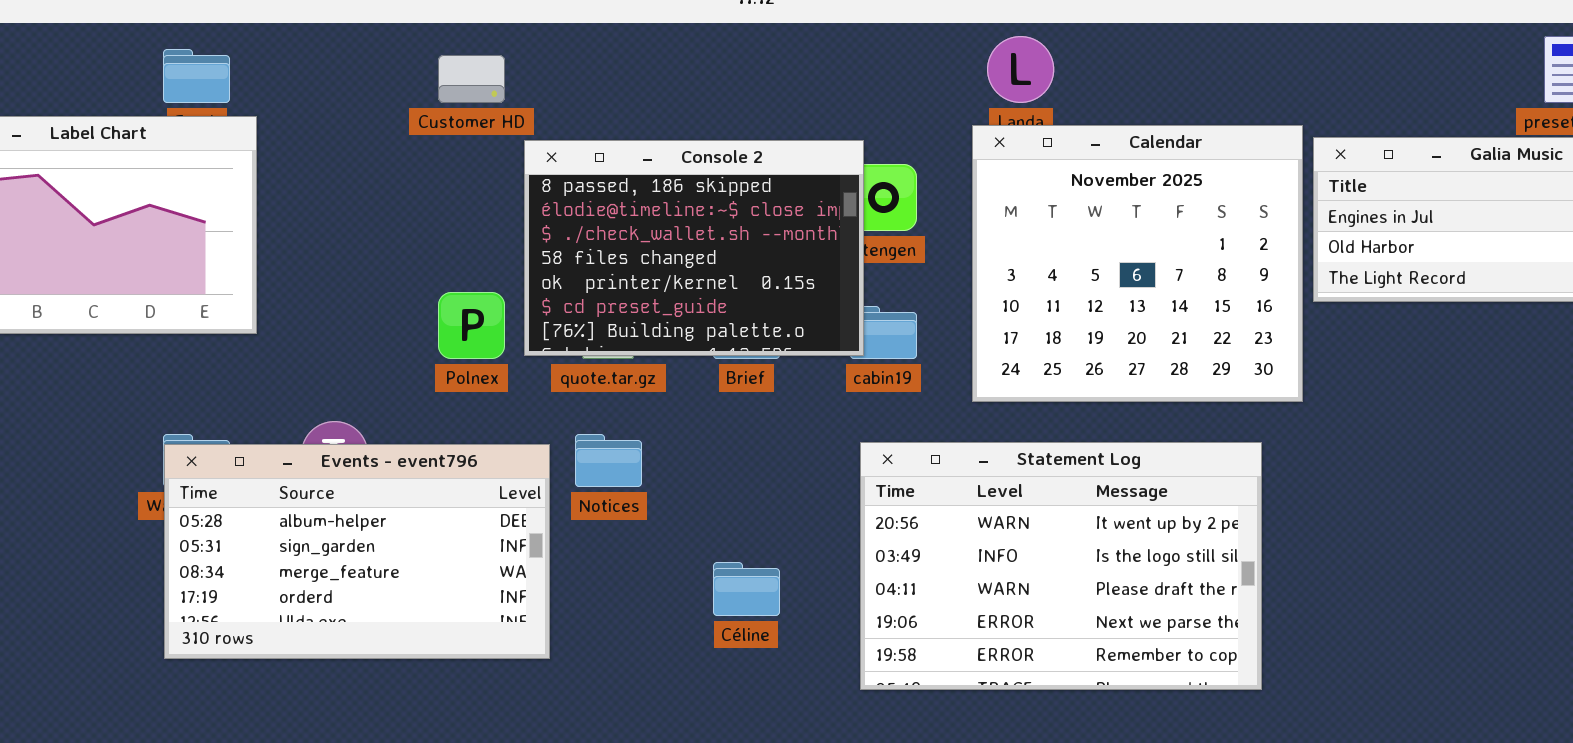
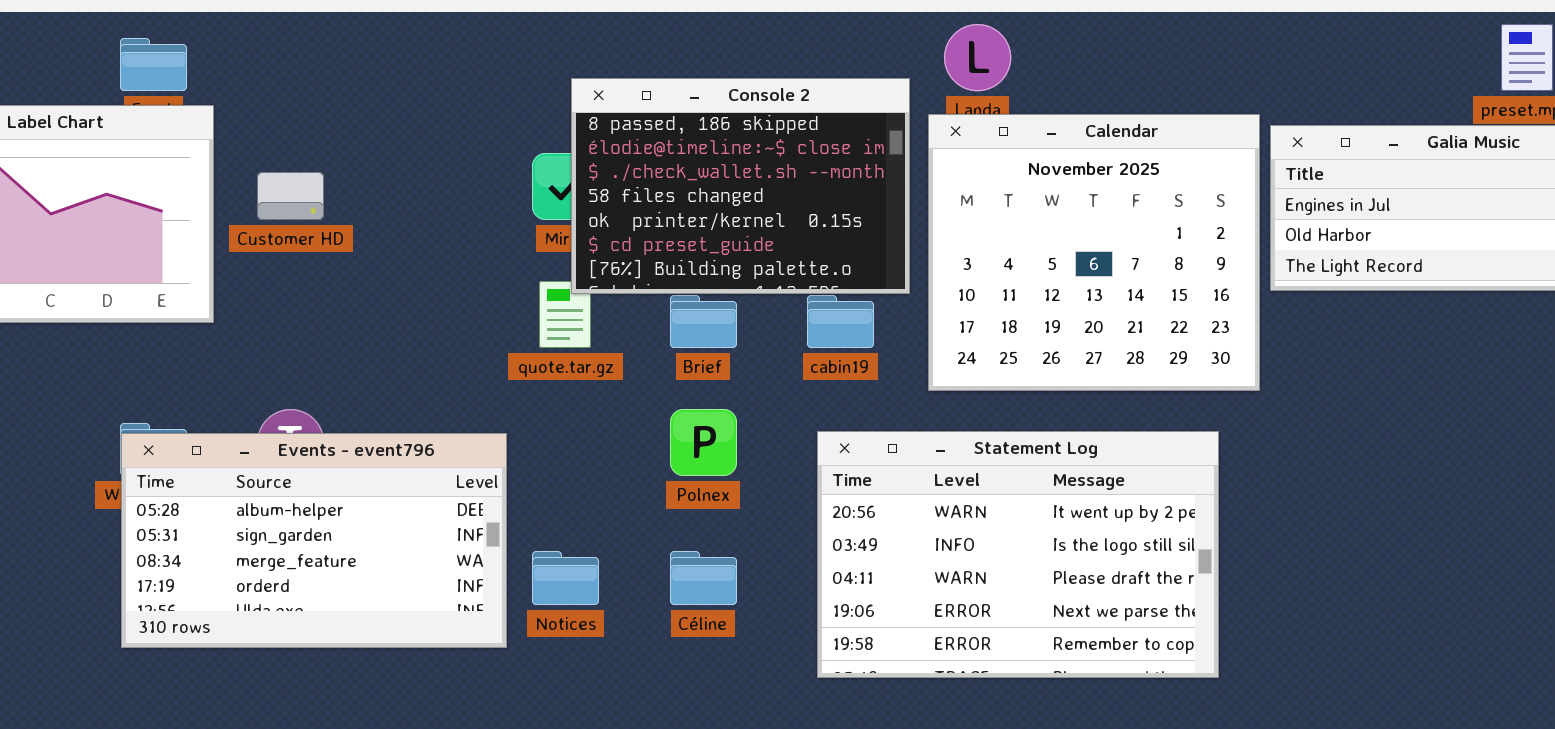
Customer HD: [438,55,505,103] -> [257,172,324,220], moved
Console 2: [524,140,864,356] -> [571,78,910,294], moved
Polnex: [438,292,505,359] -> [670,409,737,476], moved
Notices: [575,434,642,487] -> [532,551,599,605], moved

